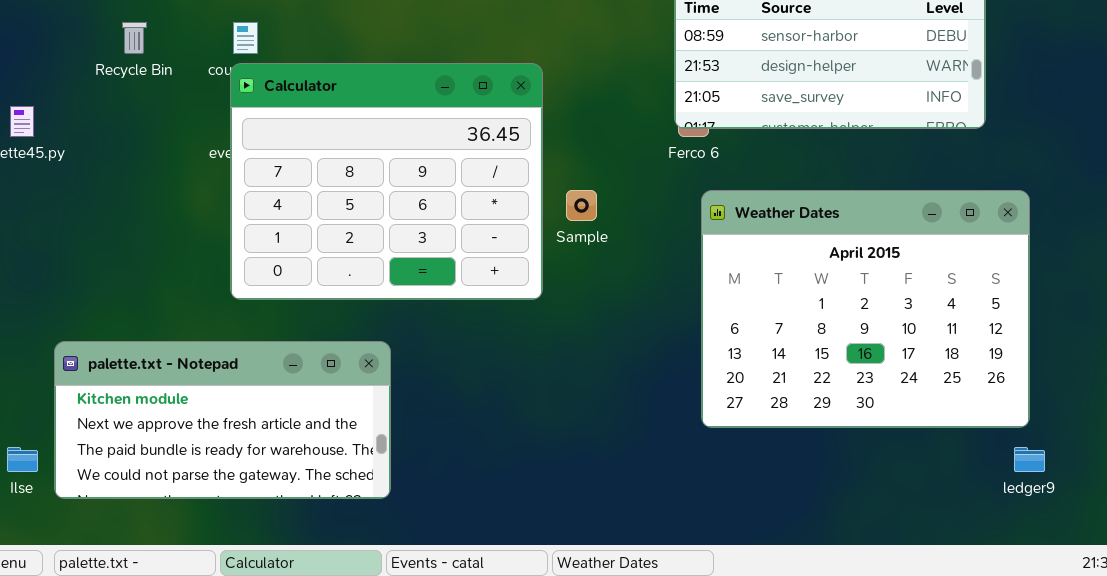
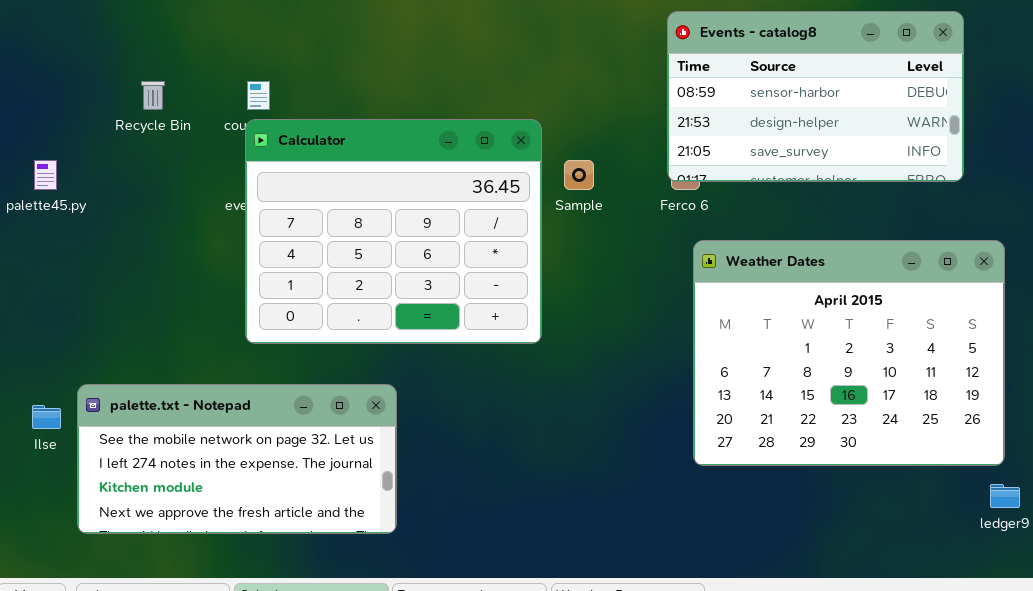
Sample: [566,190,597,221] -> [564,160,594,190], moved
palette.txt - Notepad: [54,341,391,499] -> [77,384,397,534], scrolled up 2 rows
Ilse: [7,447,38,472] -> [32,405,61,429], moved

